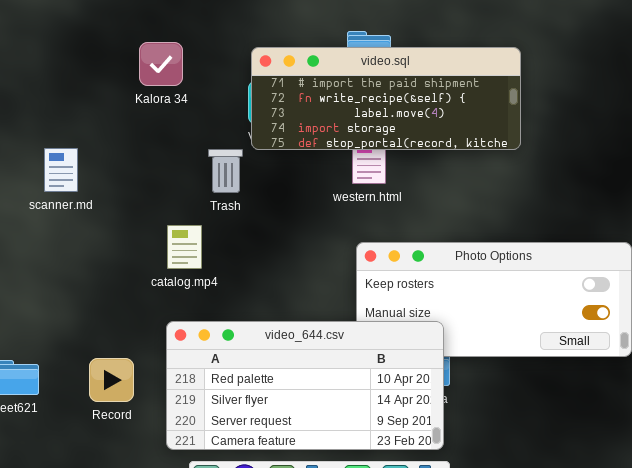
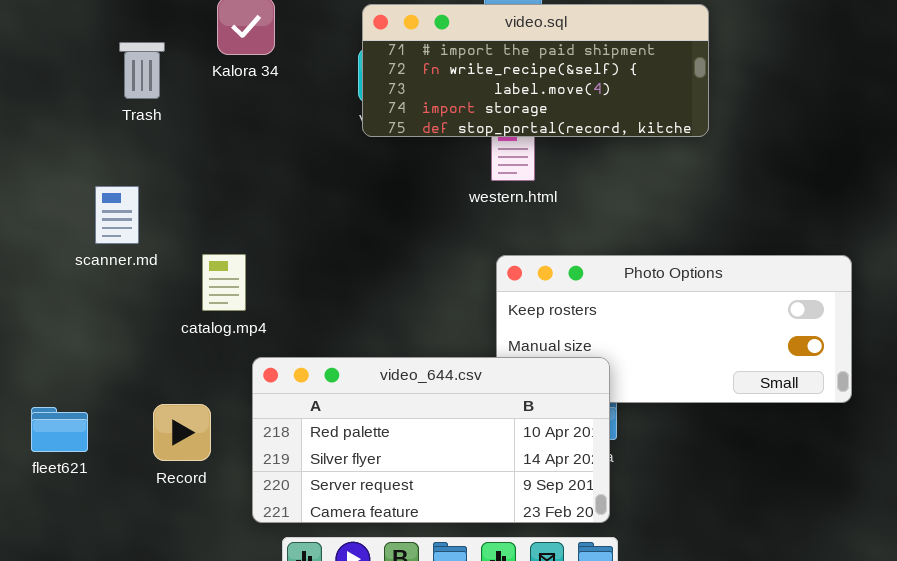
scanner.md: [44,148,78,192] -> [95,186,139,244], moved
Trash: [208,149,243,193] -> [119,42,165,99], moved
catalog.mp4: [167,225,202,269] -> [202,254,246,311], moved

